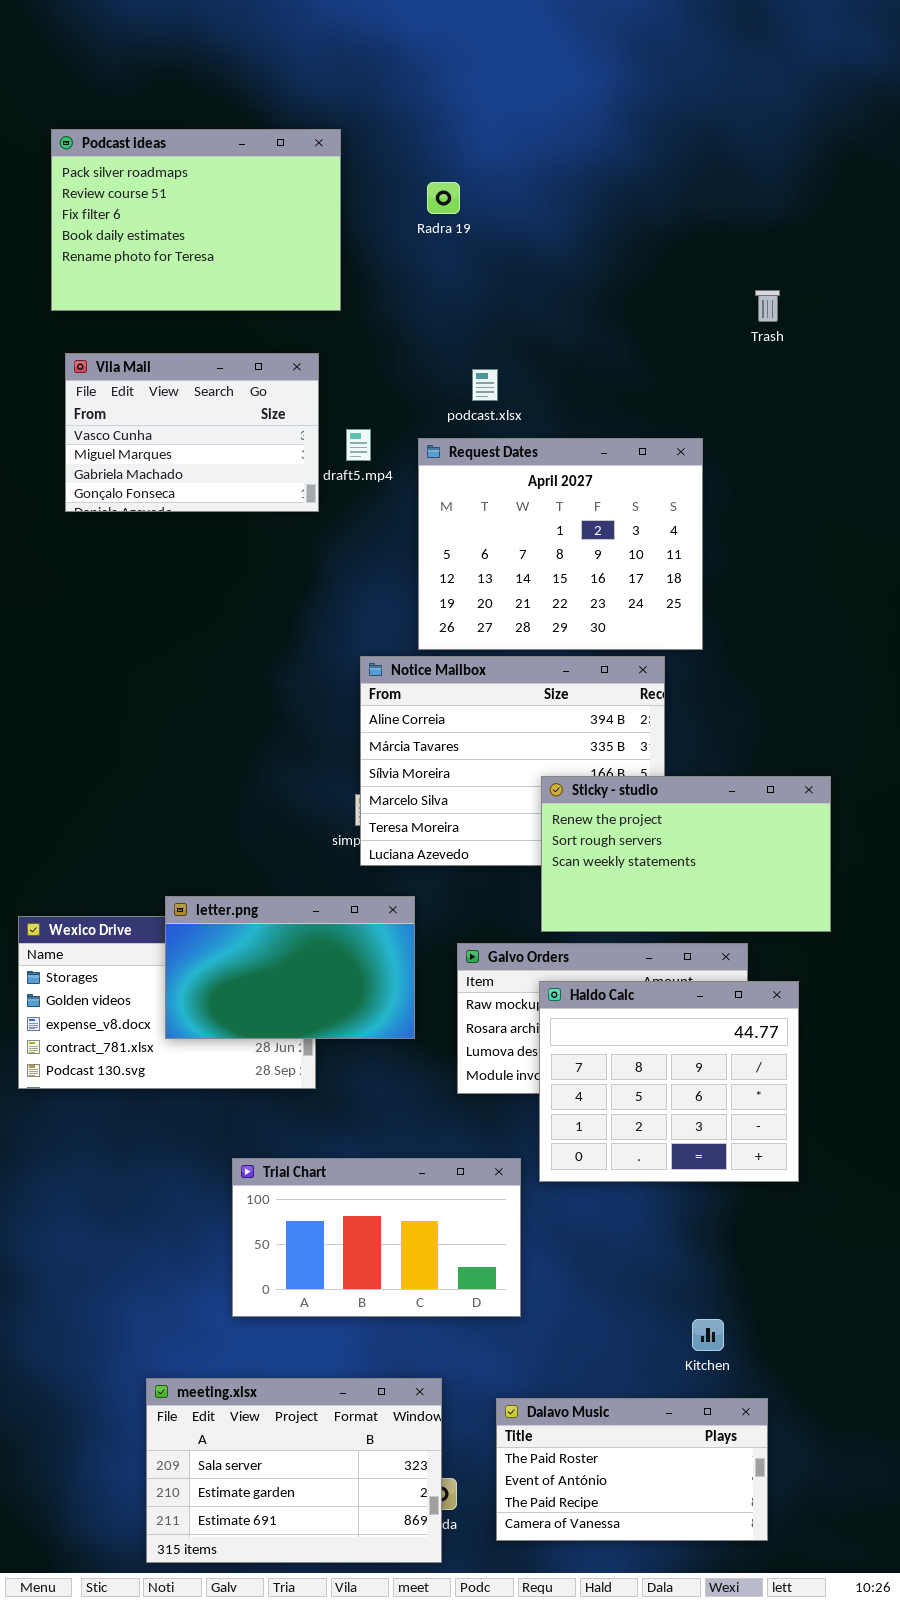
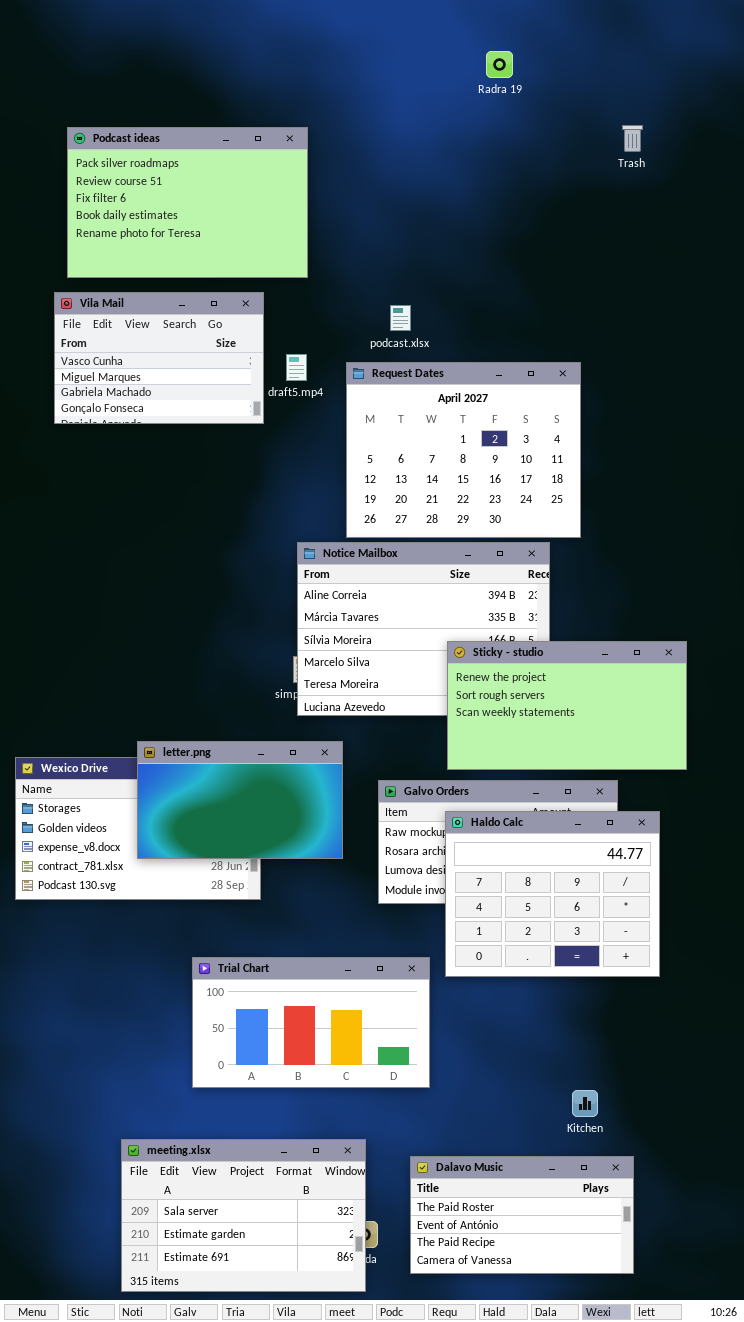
Podcast ideas: [51,129,341,311] -> [67,127,308,278], moved
Radra 19: [427,182,460,214] -> [486,51,513,78], moved
Trash: [755,290,780,322] -> [622,125,643,152], moved

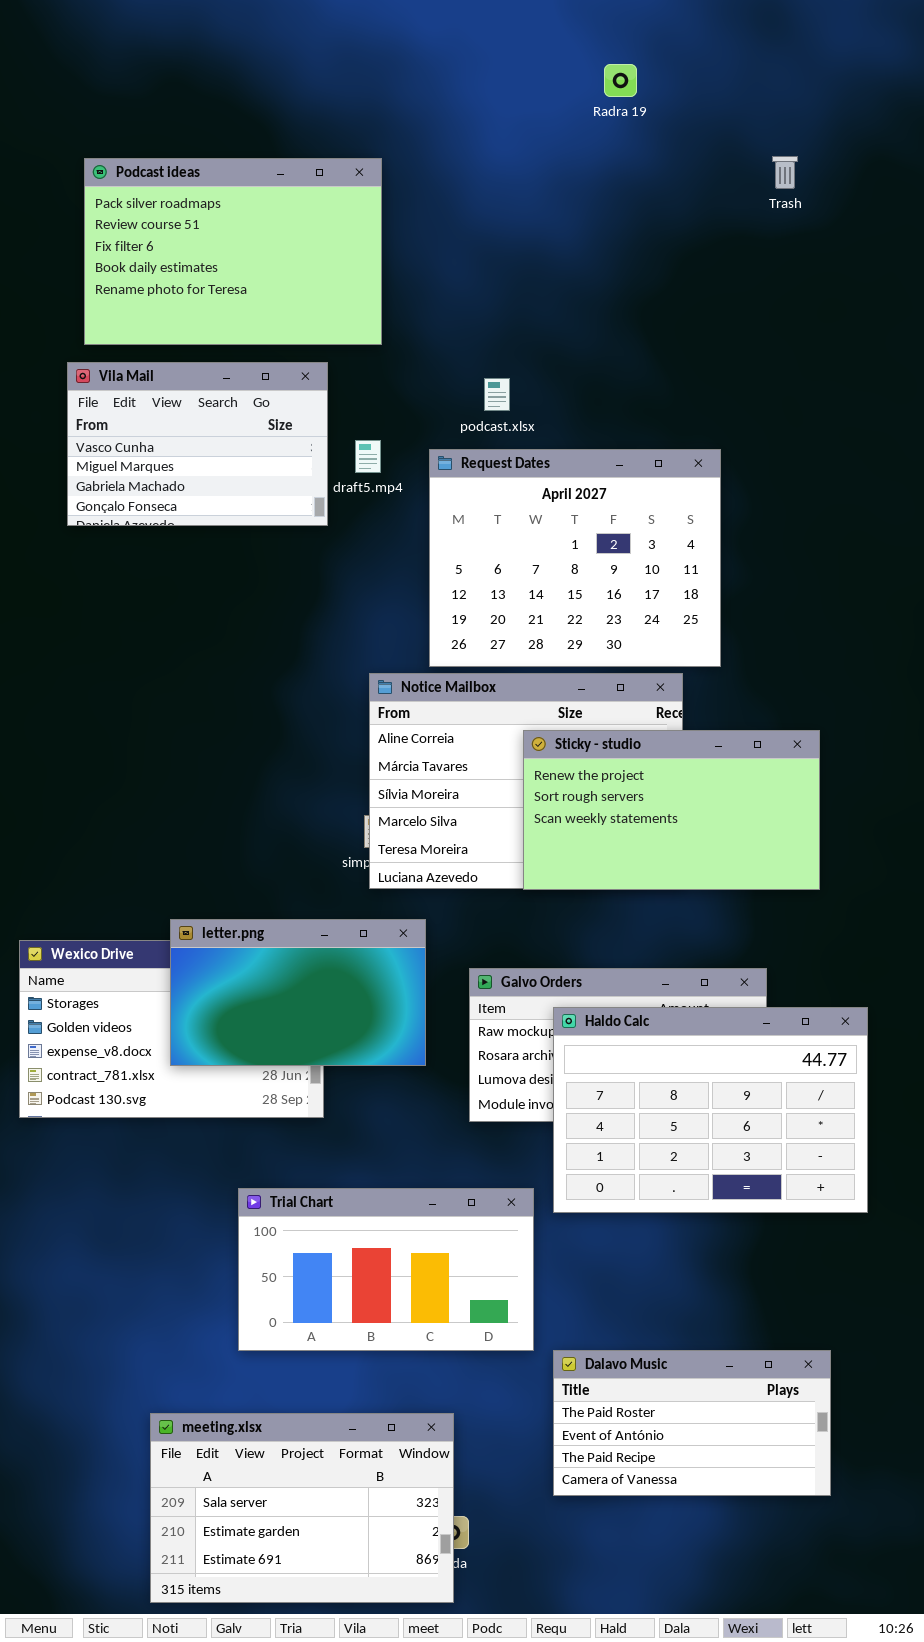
Sticky - studio: [447,641,687,770] -> [523,730,820,890], moved
Haldo Calc: [445,811,660,977] -> [553,1007,868,1213], resized
Dalavo Music: [410,1156,634,1274] -> [553,1350,831,1496], moved

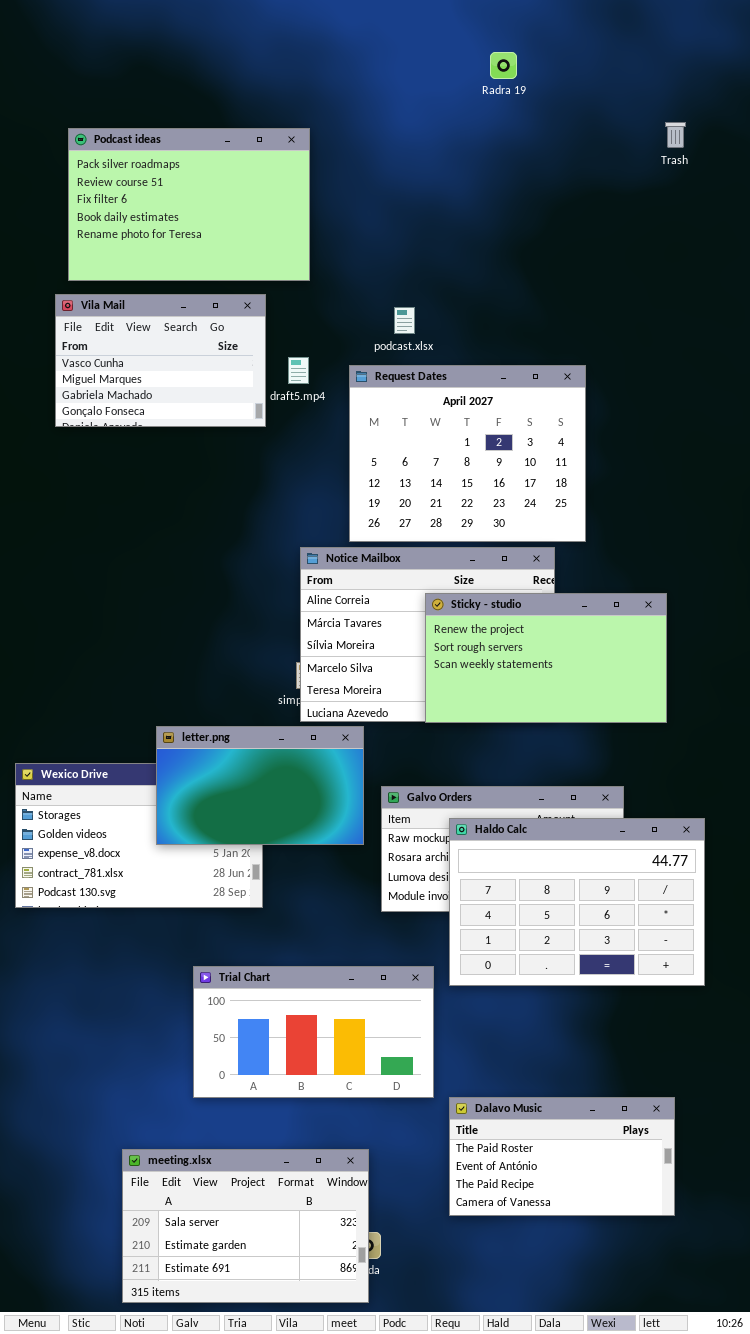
Trash: [772,156,798,189] -> [665,122,686,148], moved
letter.png: [170,919,426,1066] -> [156,726,364,845], moved

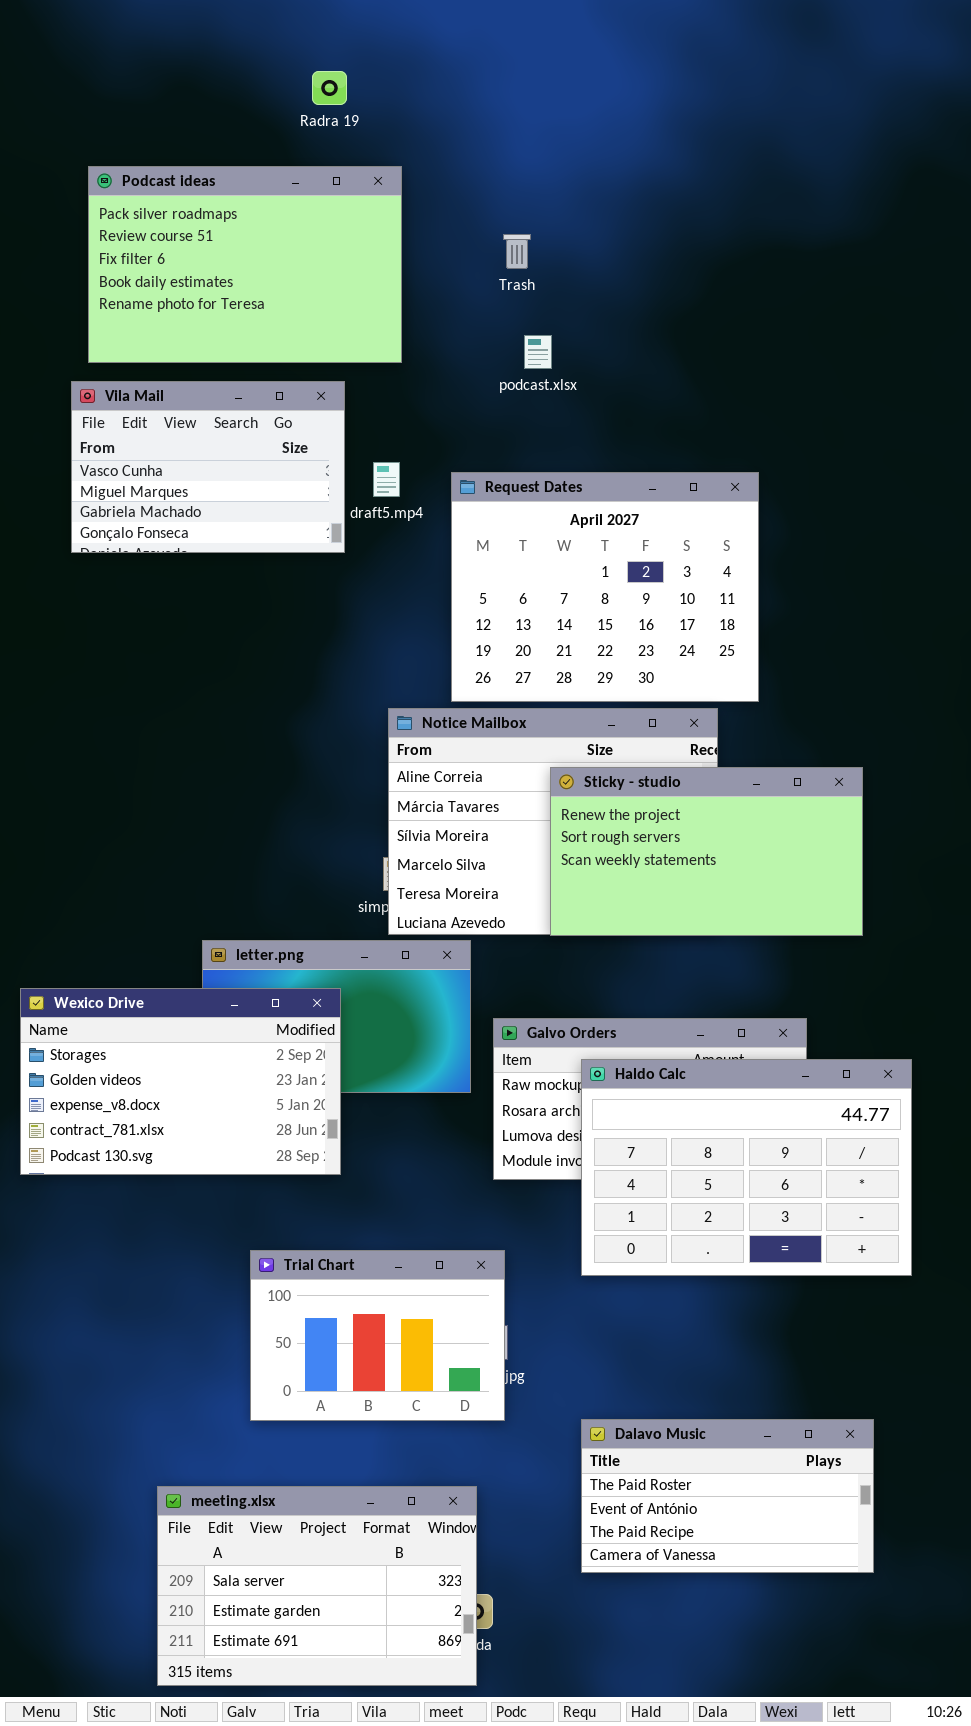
Radra 19: [490,52,517,79] -> [312,71,347,105], moved
Trash: [665,122,686,148] -> [503,234,531,269], moved
podcast.xlsx: [394,307,415,334] -> [524,335,552,369], moved
Wexico Drive: [15,763,263,908] -> [20,988,341,1175], raised
Trial Chart: [193,966,434,1098] -> [250,1250,505,1421], resized

